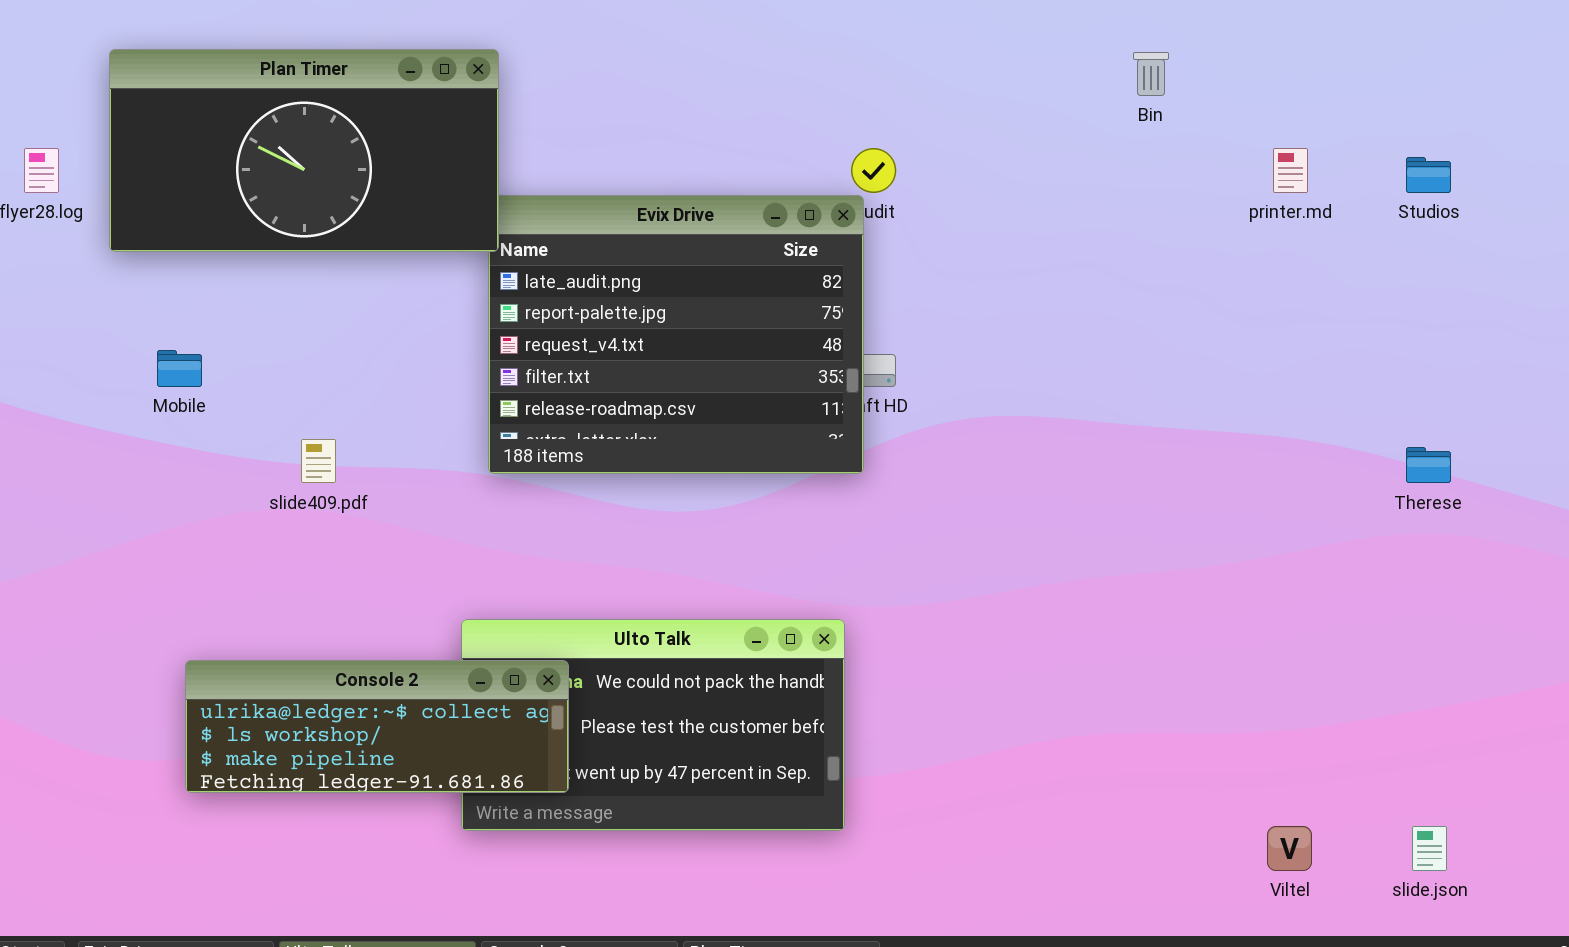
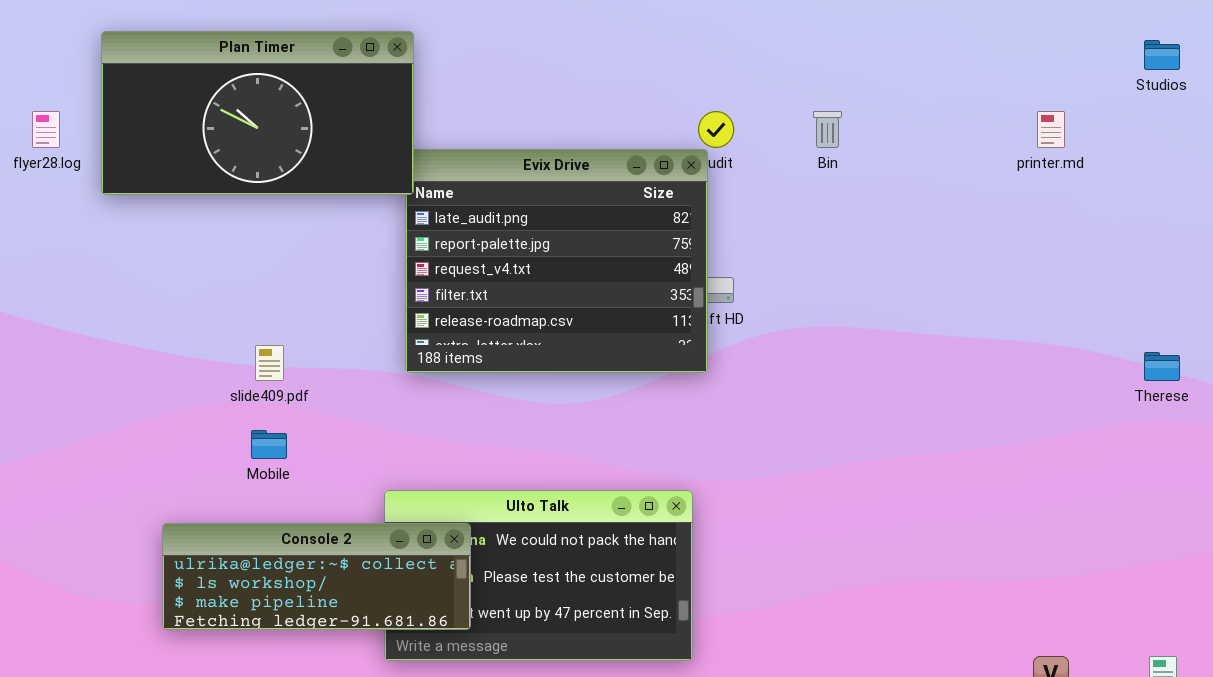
Bin: [1133,52,1169,96] -> [813,111,842,148], moved
Studios: [1406,157,1451,193] -> [1144,40,1180,70], moved
Mobile: [157,350,202,387] -> [251,430,287,459], moved

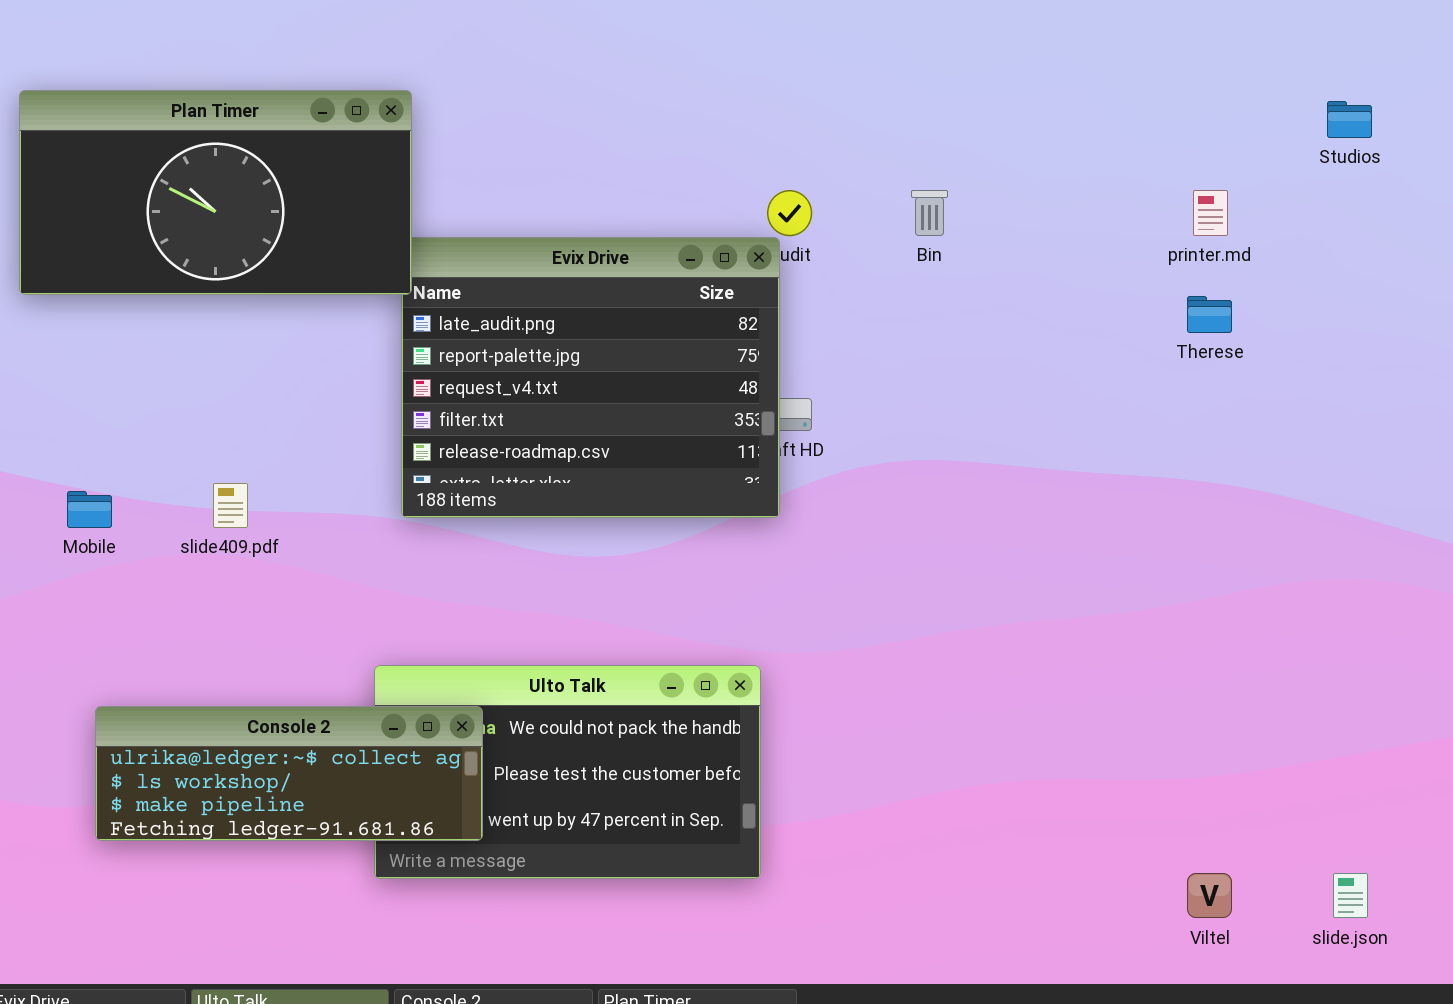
Therese: [1144,352,1180,381] -> [1187,296,1232,333], moved
Mobile: [251,430,287,459] -> [67,491,112,528], moved

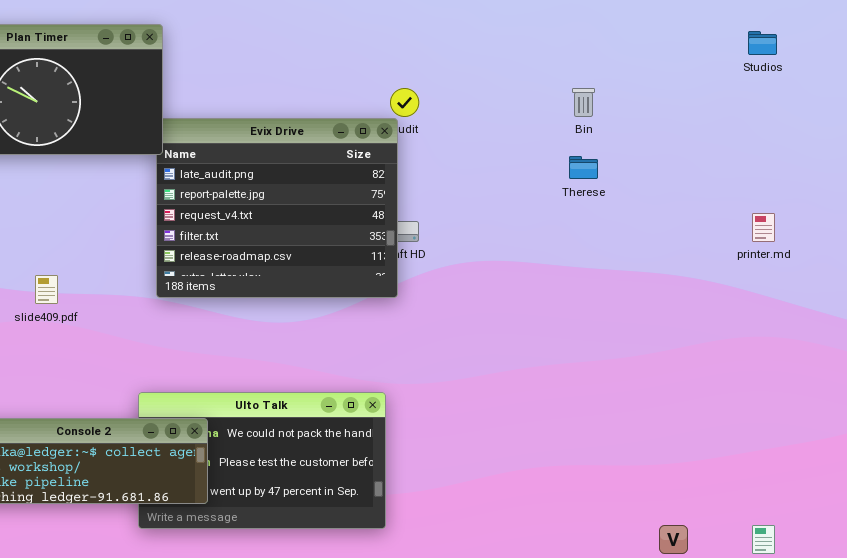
Bin: [911,190,948,236] -> [572,88,595,117], moved
printer.md: [1193,190,1228,236] -> [752,213,775,242], moved
Therese: [1187,296,1232,333] -> [569,156,598,179], moved

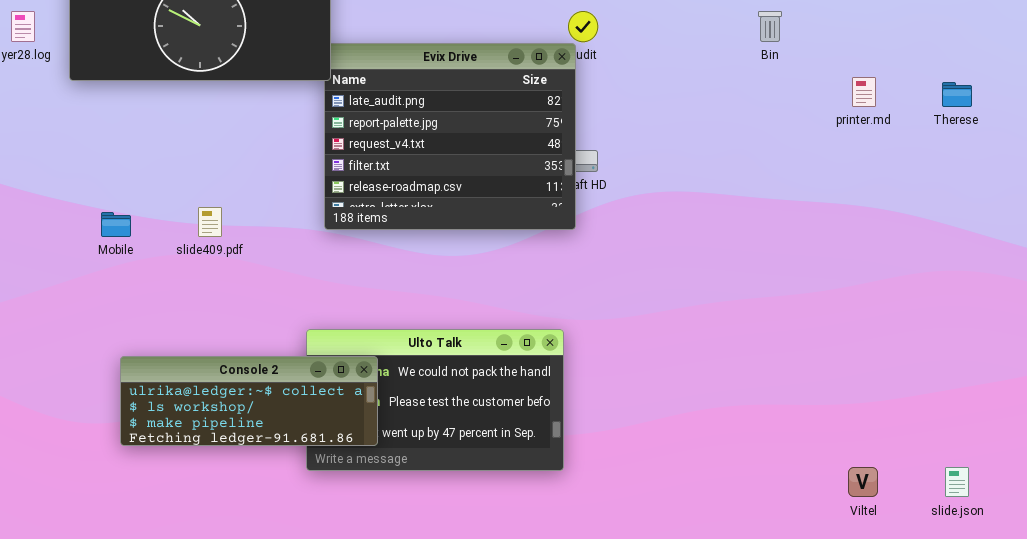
Therese: [569,156,598,179] -> [942,82,972,107], moved
printer.md: [752,213,775,242] -> [852,77,876,107], moved

